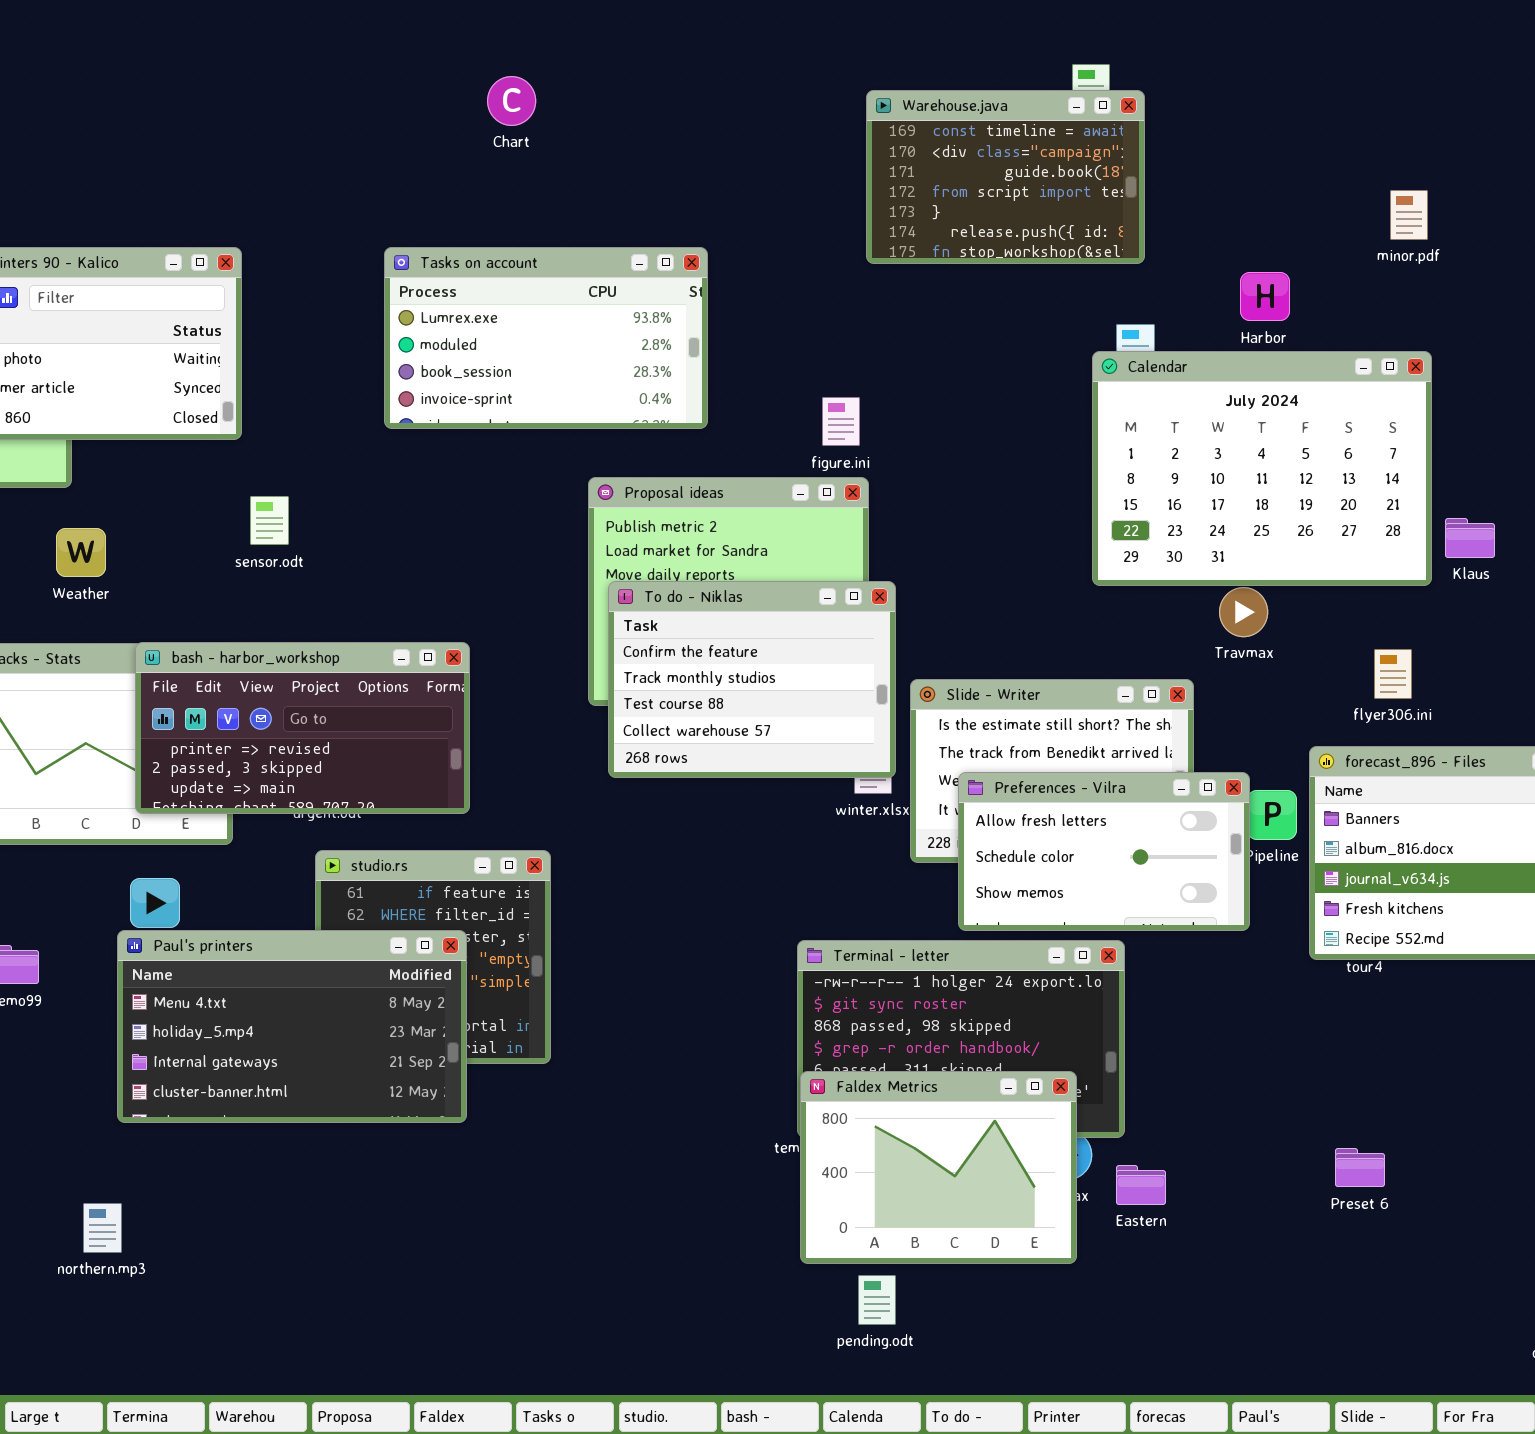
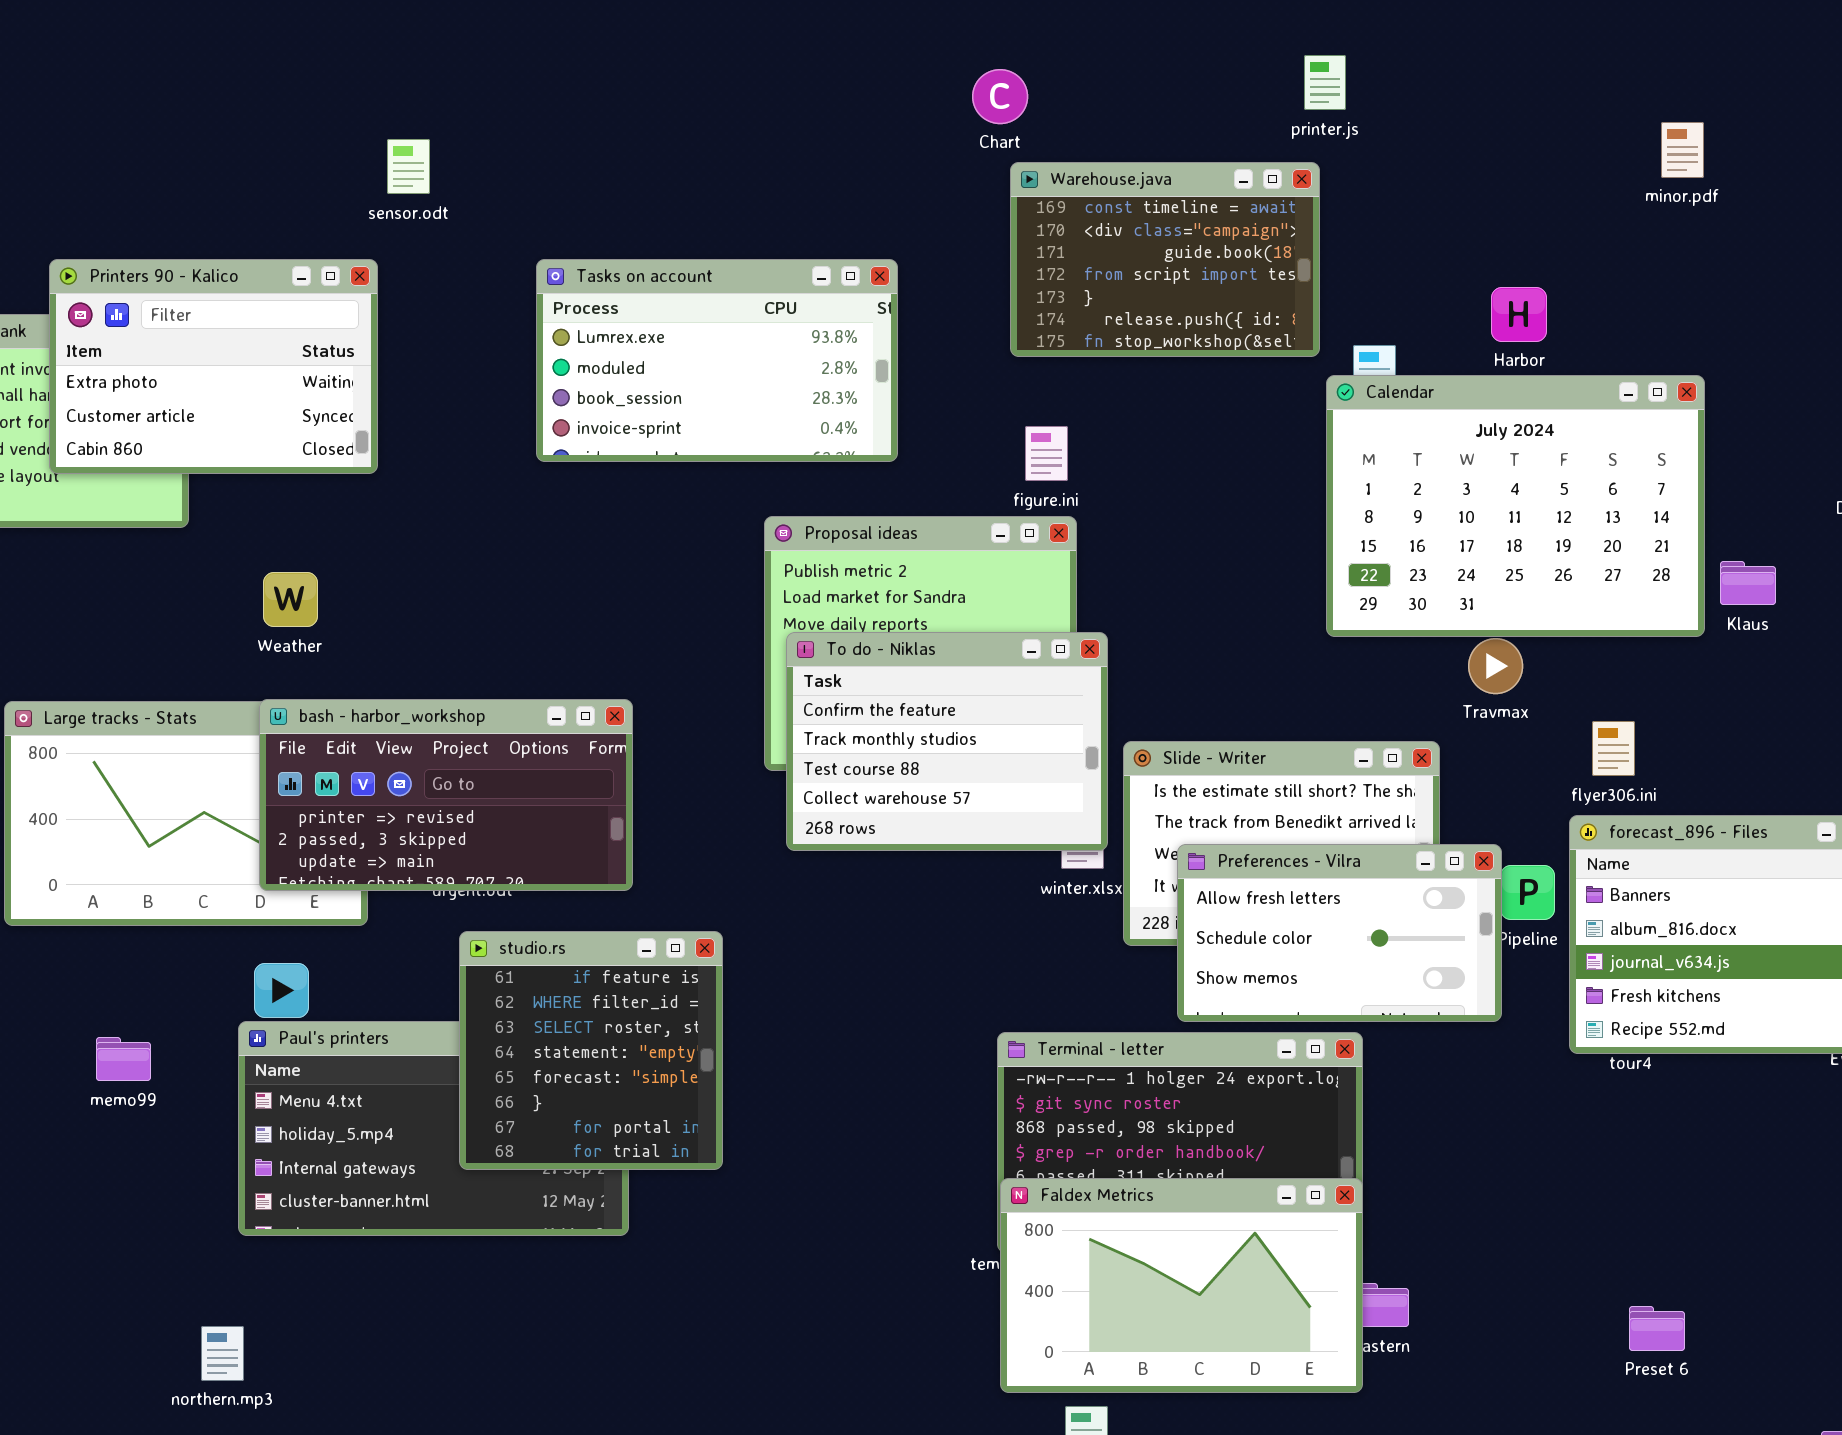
Chart: [487,76,536,126] -> [972,69,1028,124], moved
Warehouse.java: [866,90,1145,264] -> [1010,162,1320,357], moved
minor.pdf: [1390,190,1428,240] -> [1661,122,1704,178], moved
sensor.odt: [250,496,289,545] -> [387,139,430,194], moved
Weather: [56,528,106,577] -> [263,572,318,627], moved
flyer306.ini: [1374,649,1412,699] -> [1592,721,1635,776], moved
studio.rs: [315,850,551,1064] -> [459,931,723,1170], raised
Faldex Metrics: [800,1071,1077,1264] -> [1000,1178,1363,1393], resized
Preset 6: [1335,1148,1385,1187] -> [1629,1306,1685,1351], moved

